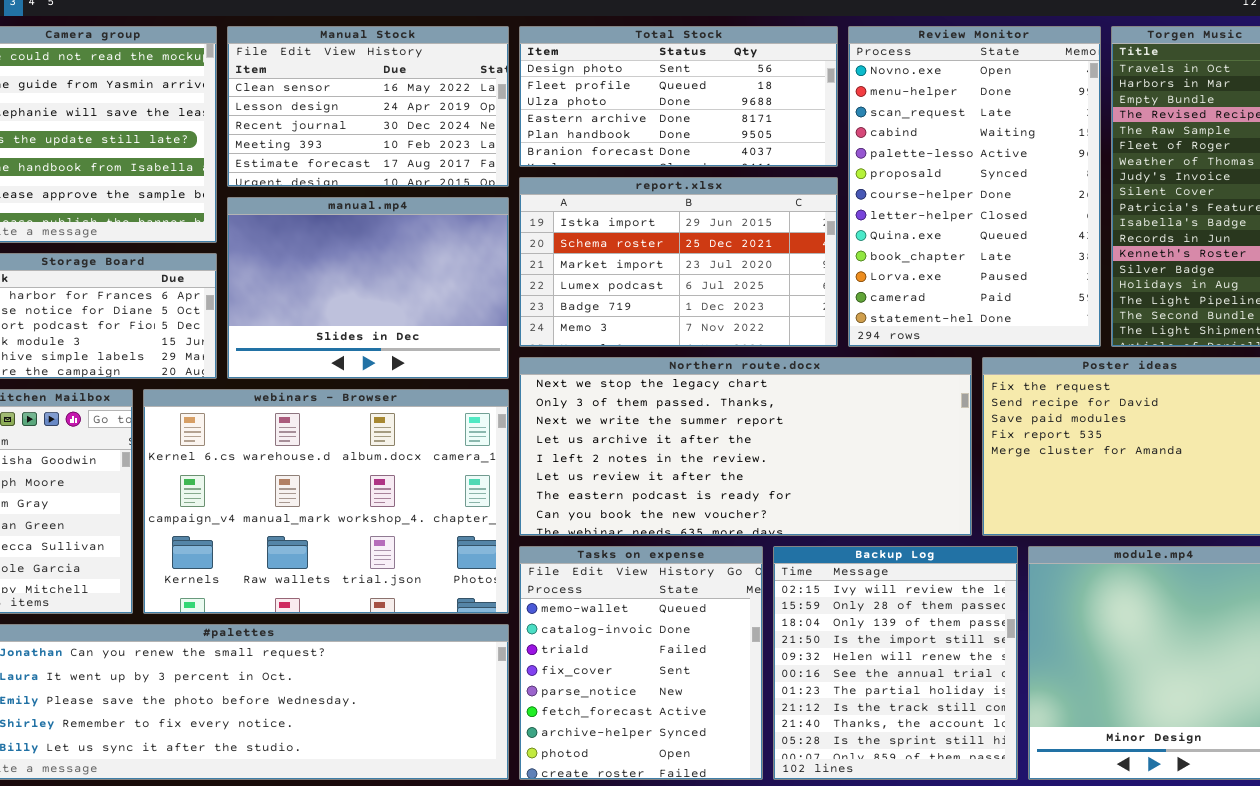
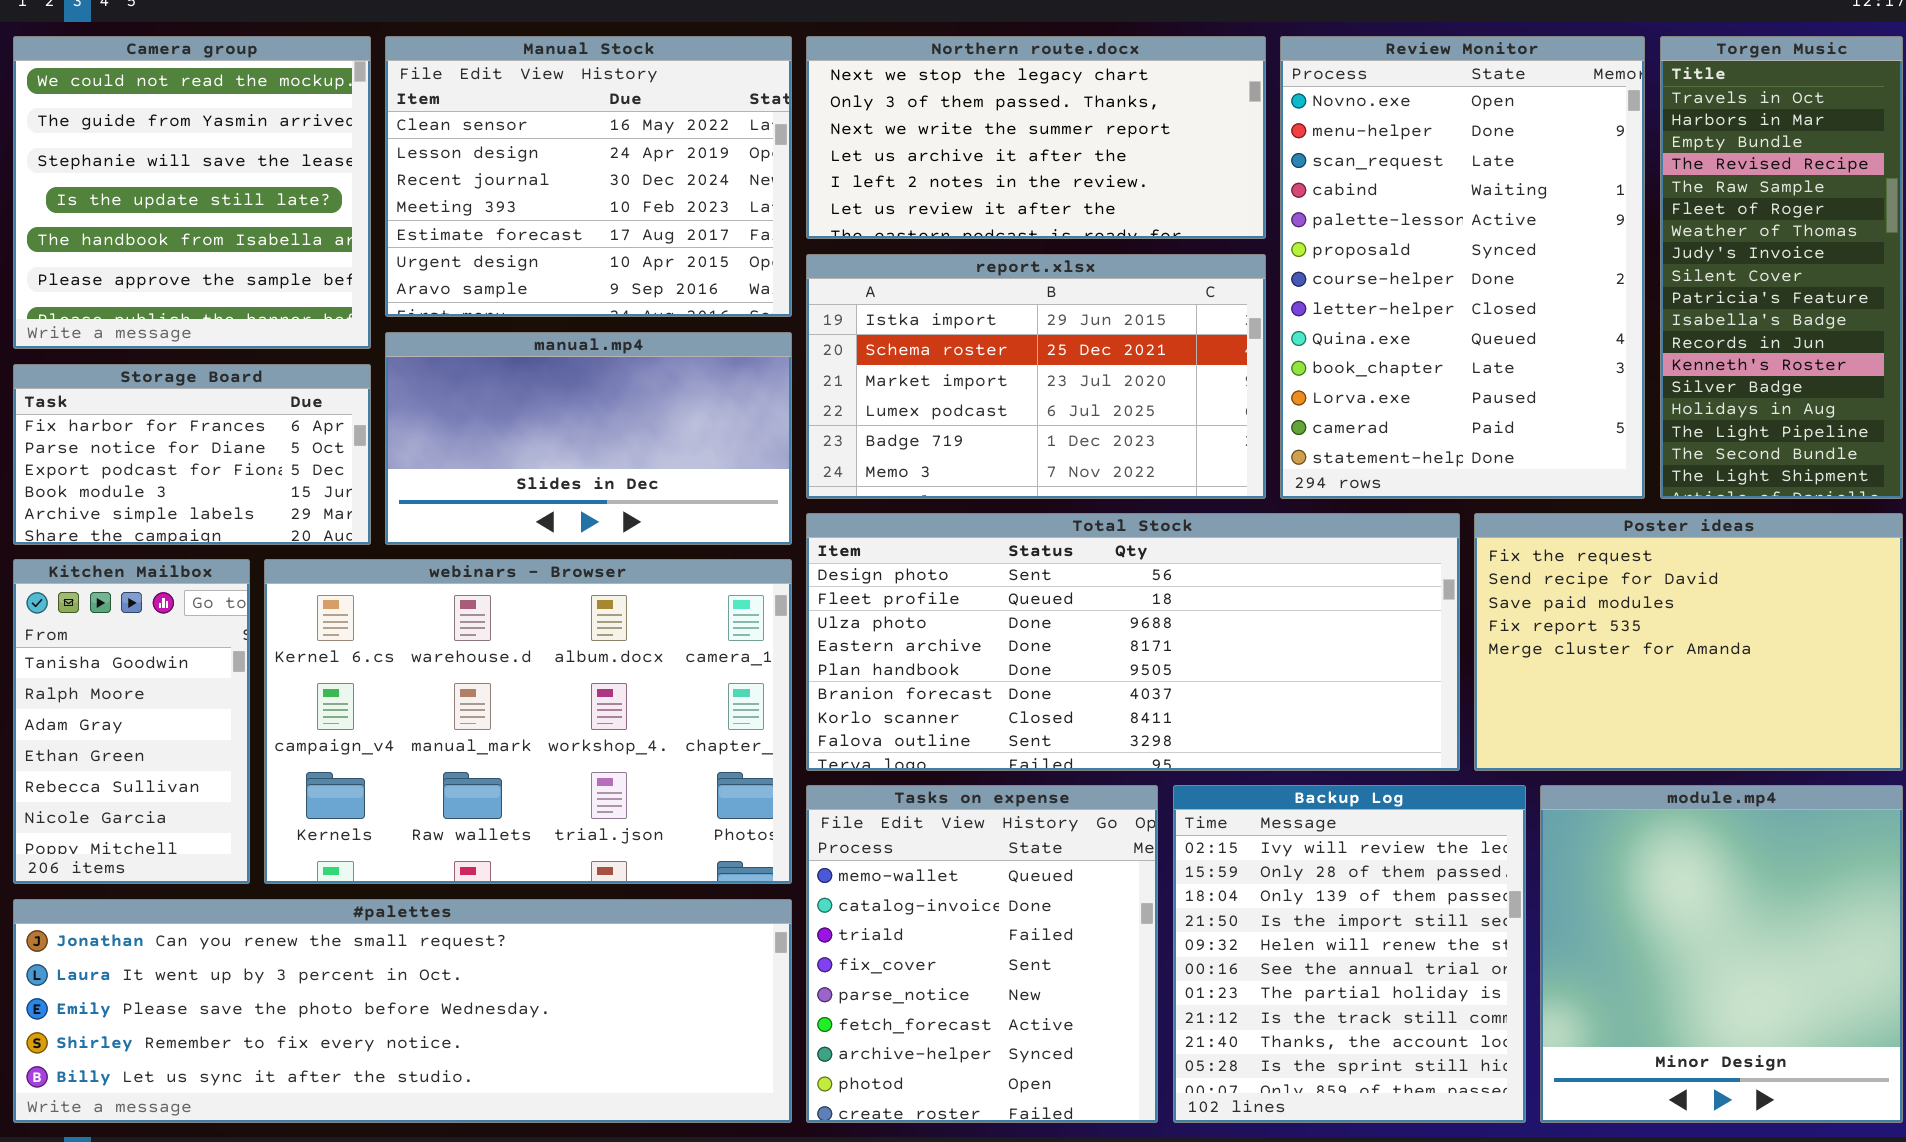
Manual Stock: [227,26,509,187] -> [385,36,792,317], resized
Total Stock: [519,26,838,167] -> [806,513,1460,771], moved, resized
manual.mp4: [227,197,509,379] -> [385,332,792,545], resized
Northern route.docx: [519,357,972,536] -> [806,36,1266,239], moved, resized

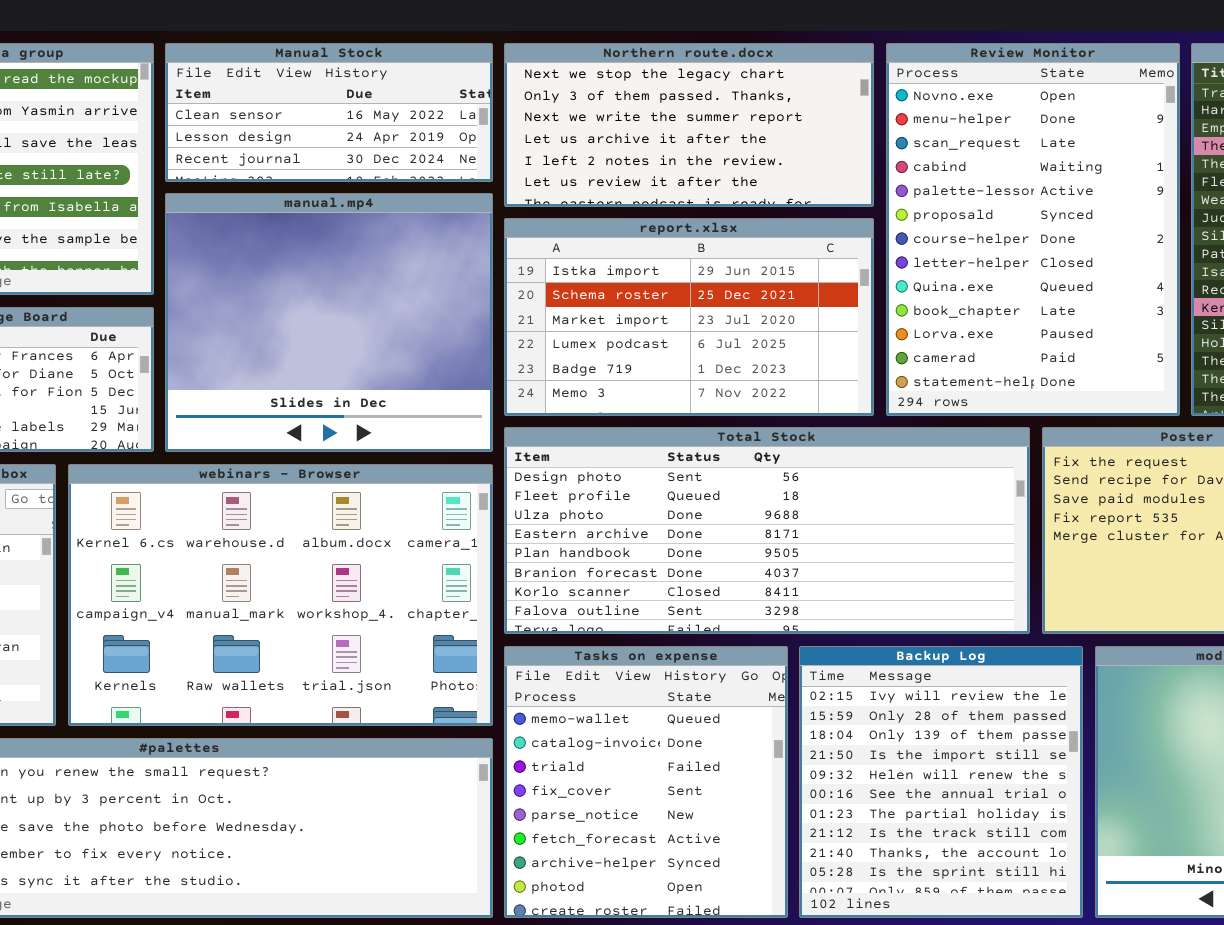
Manual Stock: [385,36,792,317] -> [165,43,493,182], resized
manual.mp4: [385,332,792,545] -> [165,193,493,452], resized

